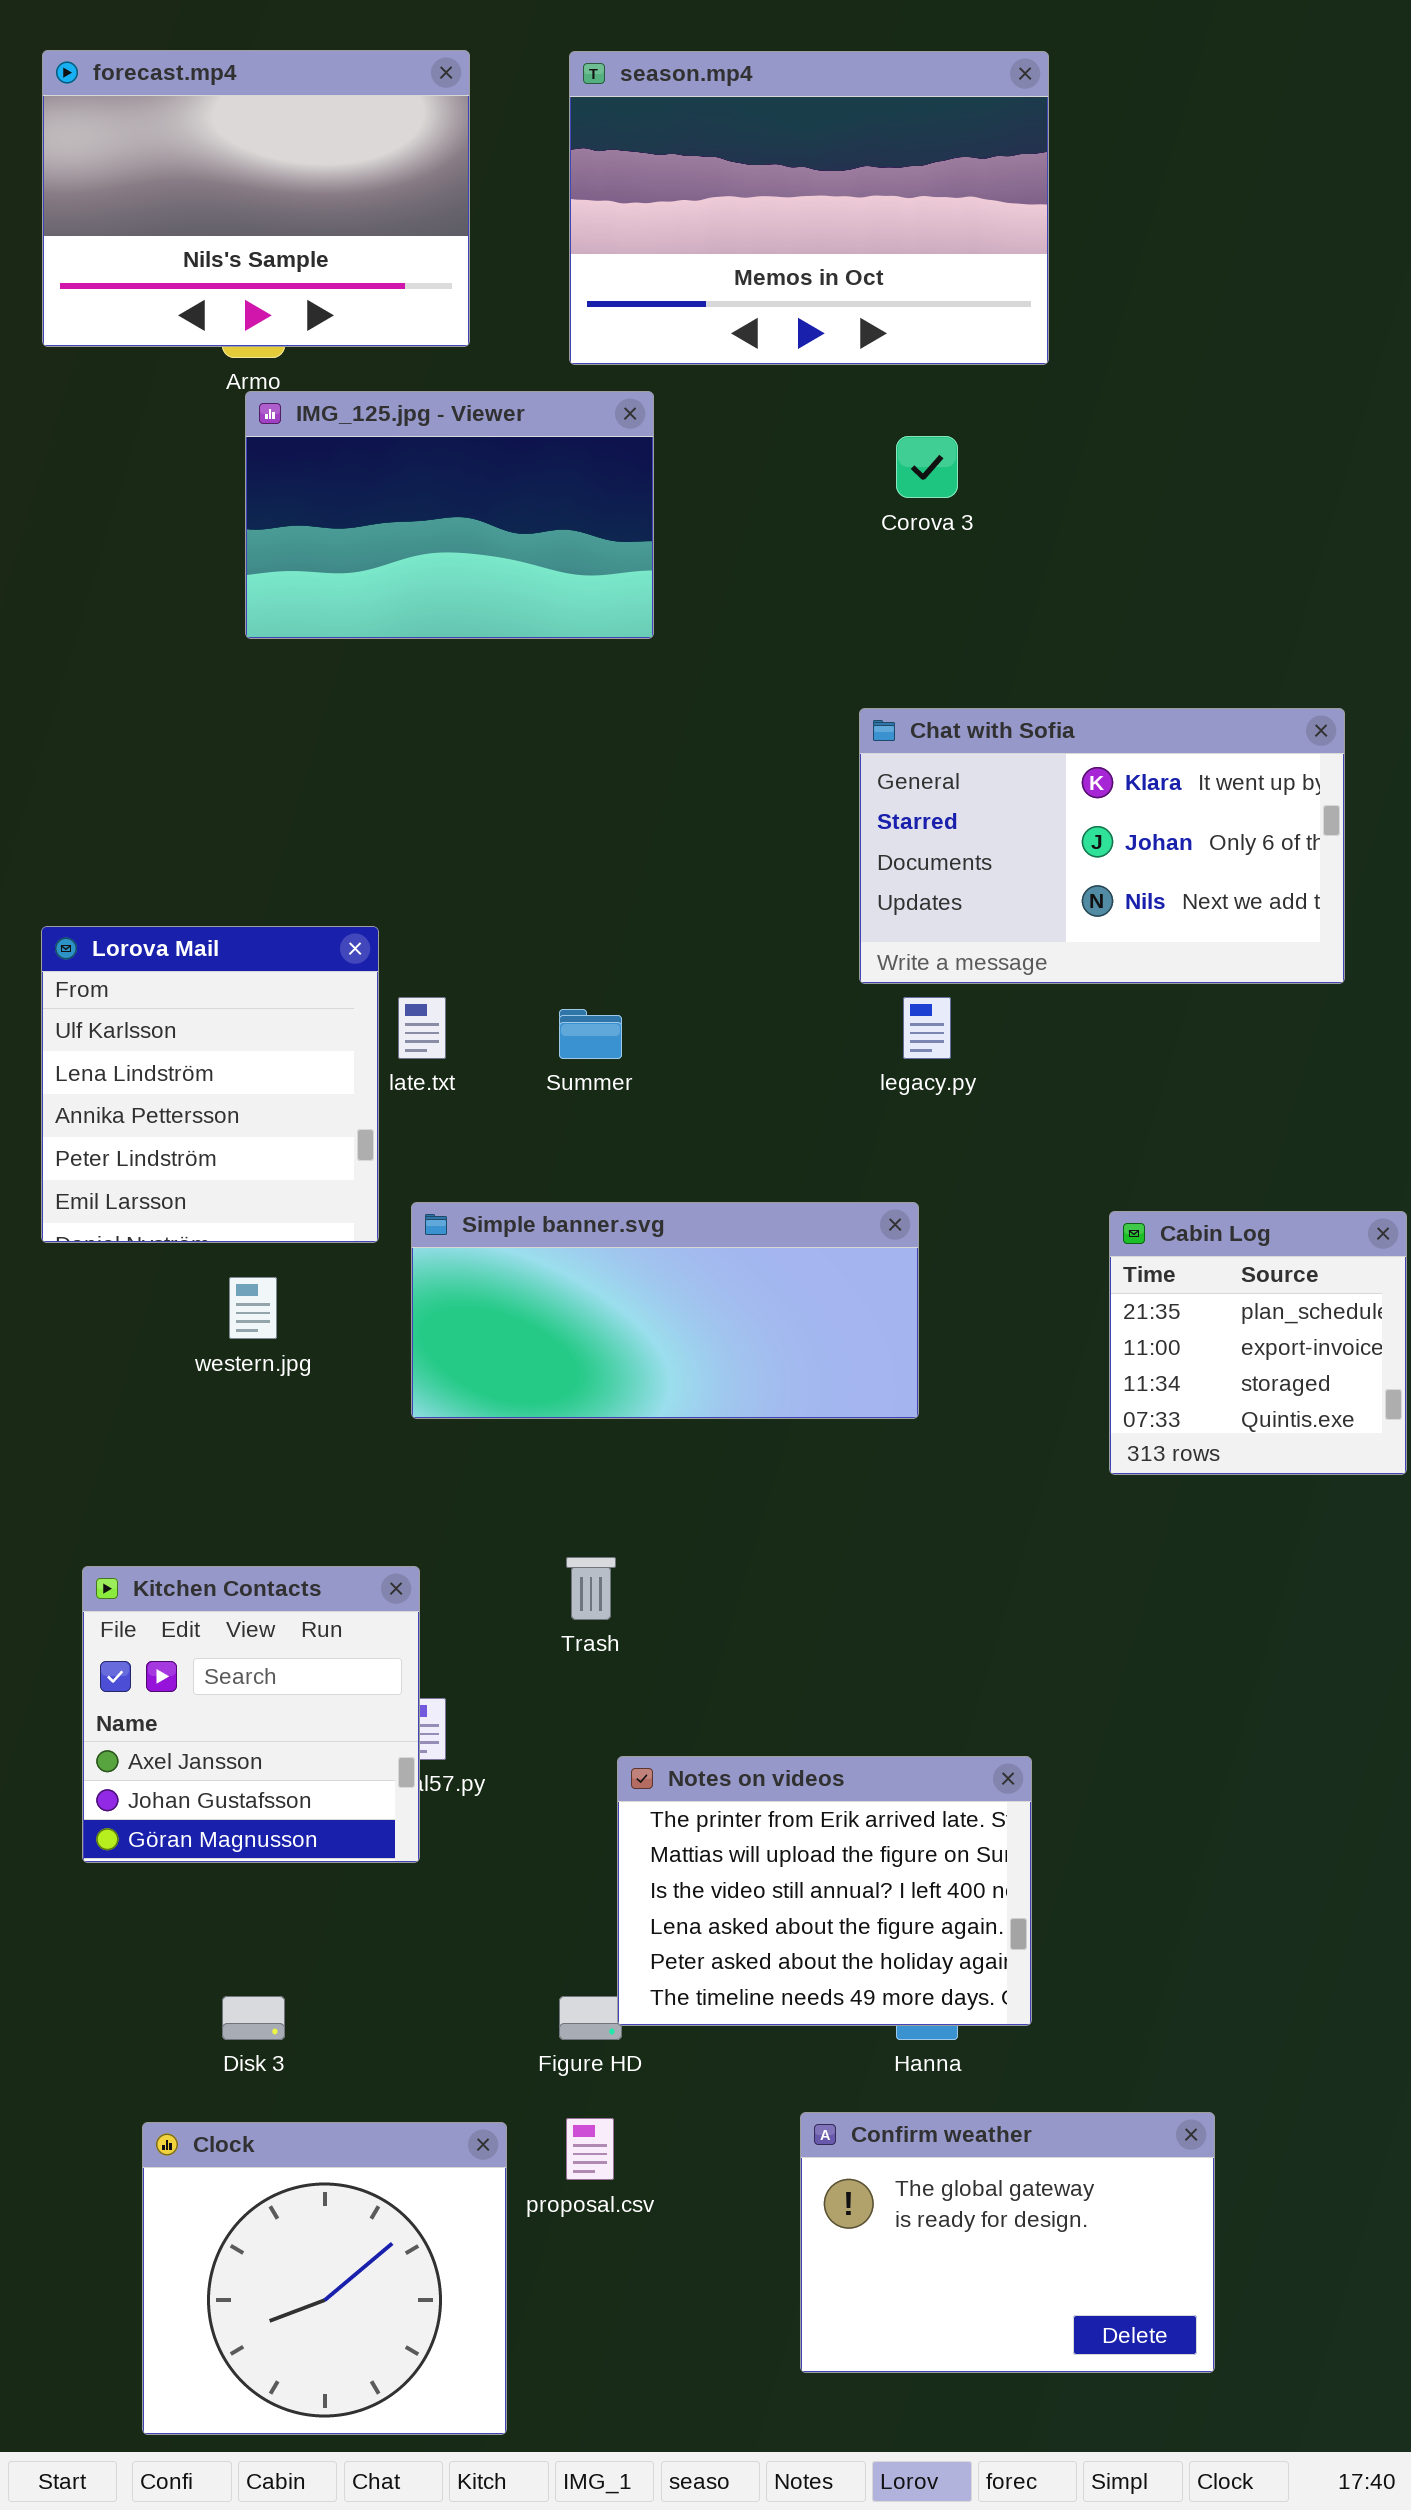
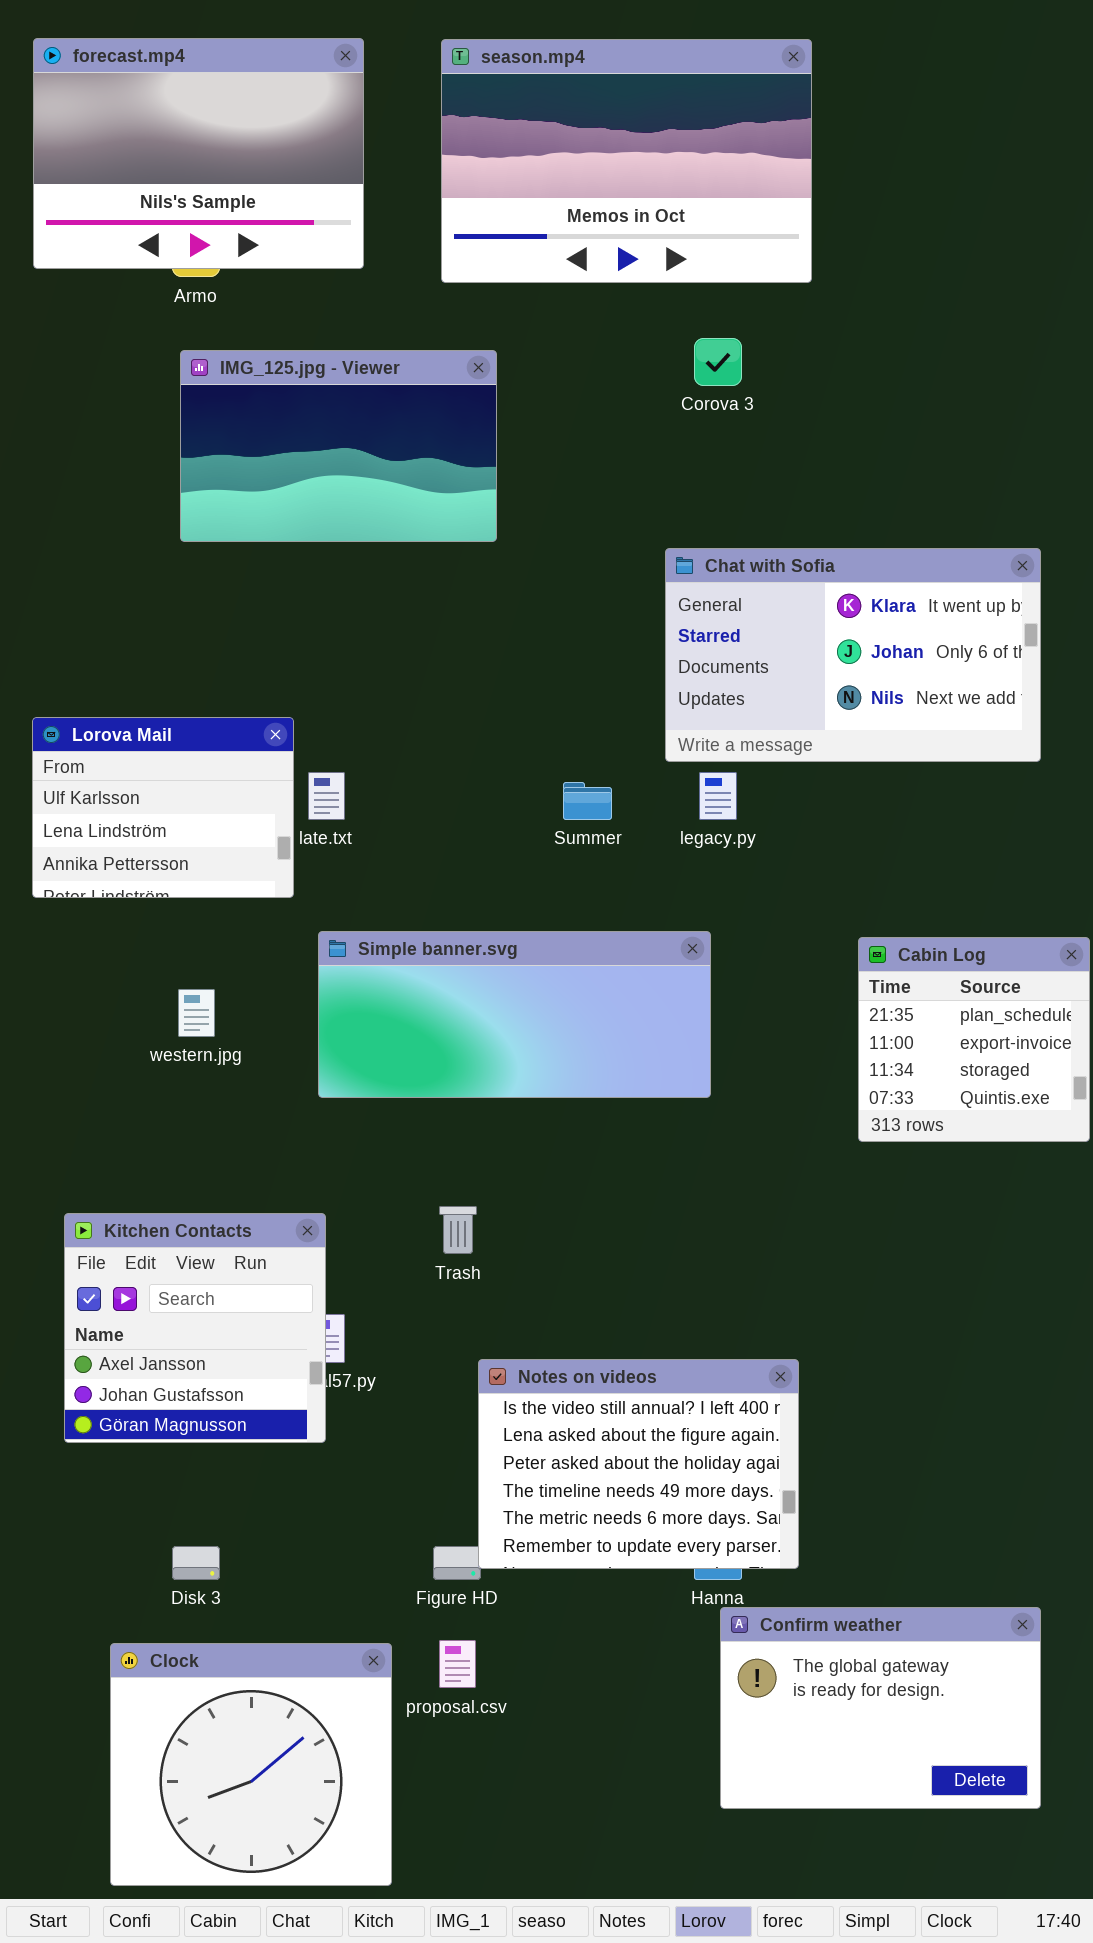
IMG_125.jpg - Viewer: [245,391,654,639] -> [180,350,497,542], moved
Lorova Mail: [41,926,379,1243] -> [32,717,294,898], resized
Summer: [559,1009,622,1059] -> [563,782,612,820], moved
Notes on videos: [617,1756,1032,2026] -> [478,1359,799,1569], scrolled down 2 rows
Confirm weather: [800,2112,1215,2373] -> [720,1607,1041,1809], moved

